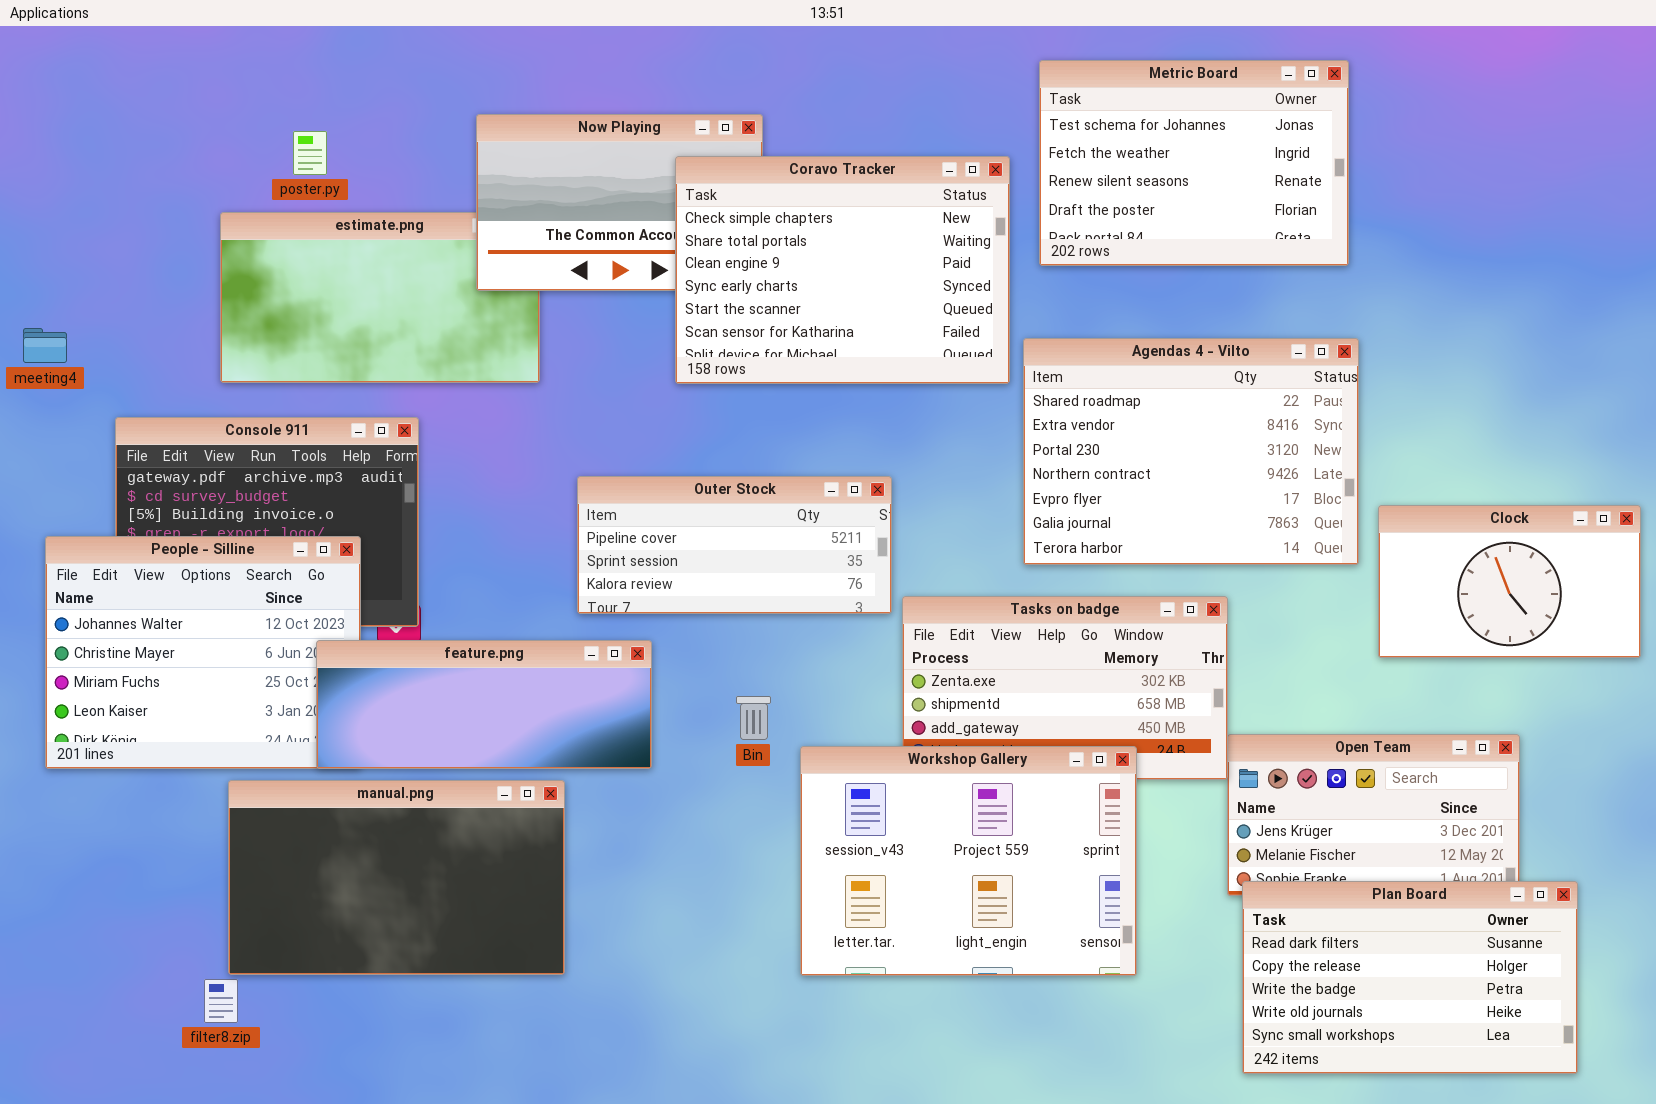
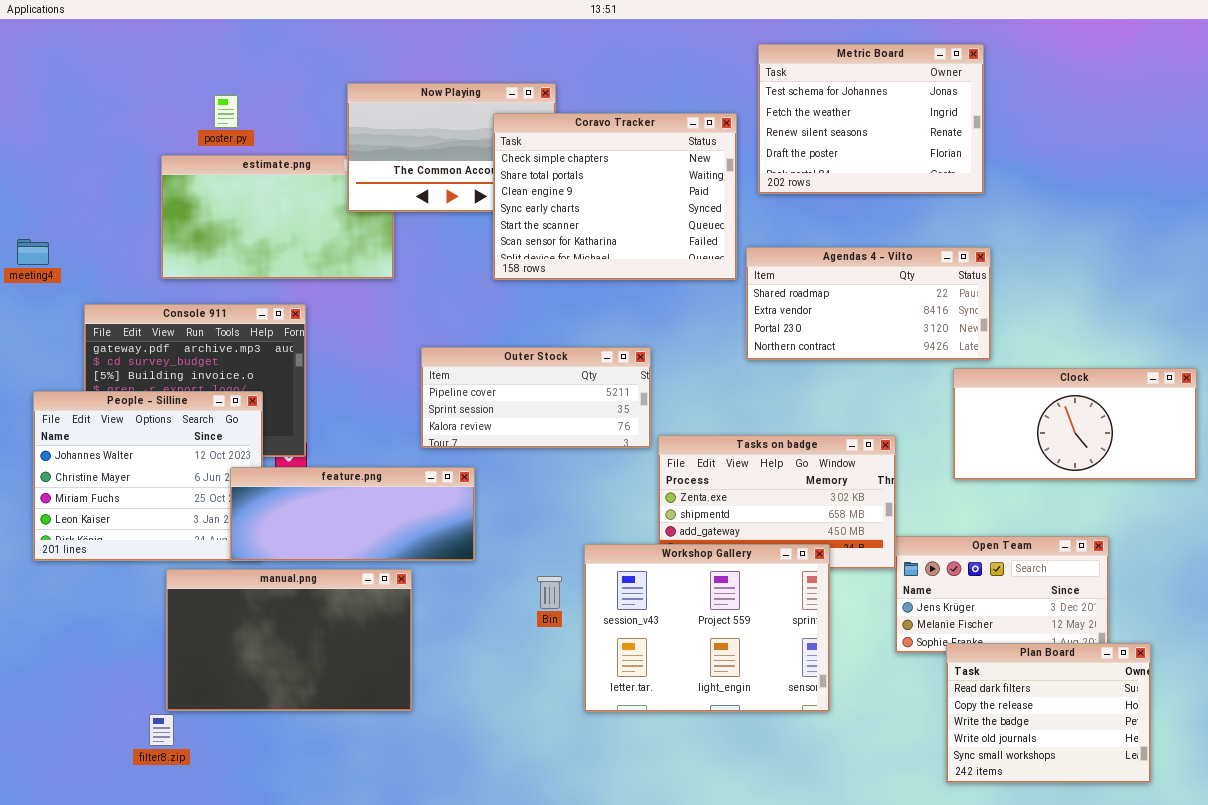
Agendas 4 - Vilto: [1023,338,1359,565] -> [746,247,991,360], resized
Clock: [1378,505,1641,658] -> [953,368,1197,480], resized
Bin: [736,696,771,740] -> [537,576,562,609], moved
Plan Board: [1242,881,1578,1074] -> [946,643,1151,783], resized

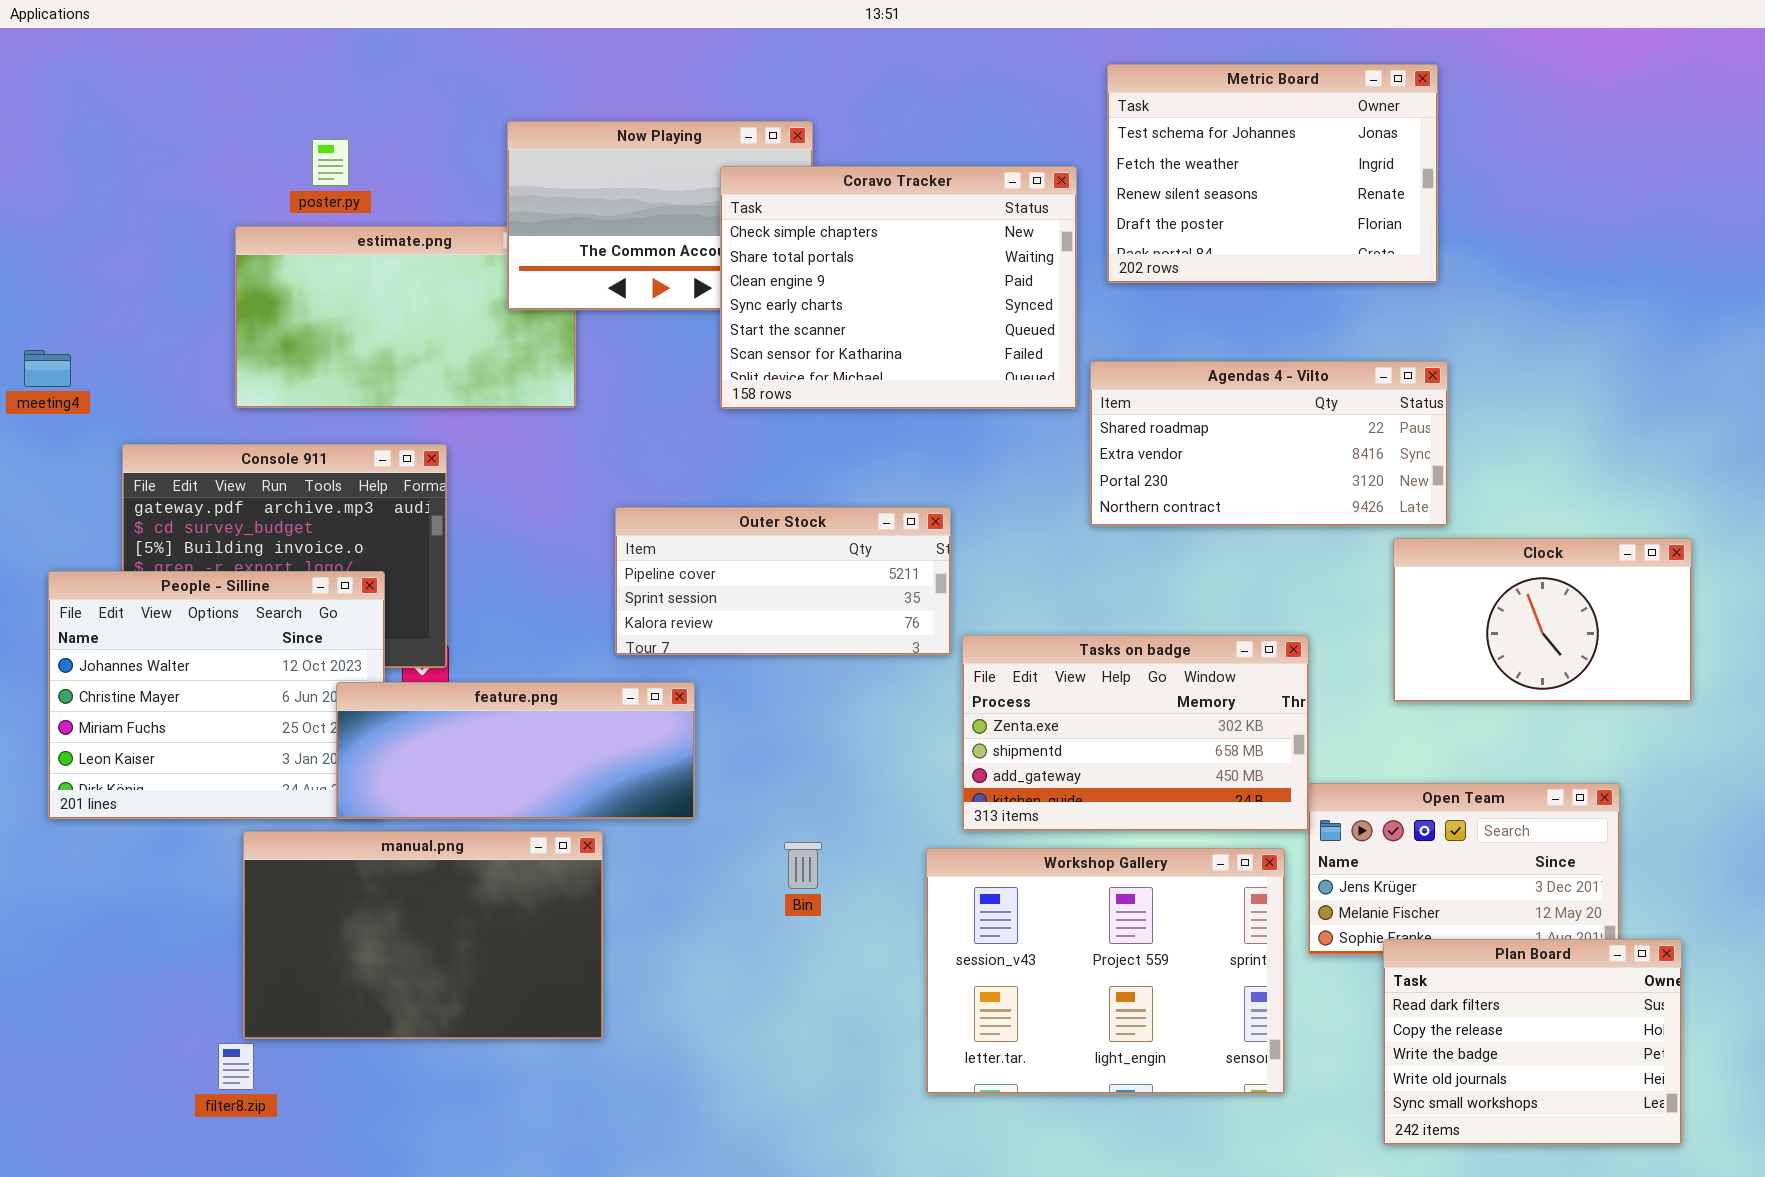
Clock: [953,368,1197,480] -> [1393,538,1692,702], resized
Workshop Gallery: [584,544,830,712] -> [926,848,1285,1094], moved

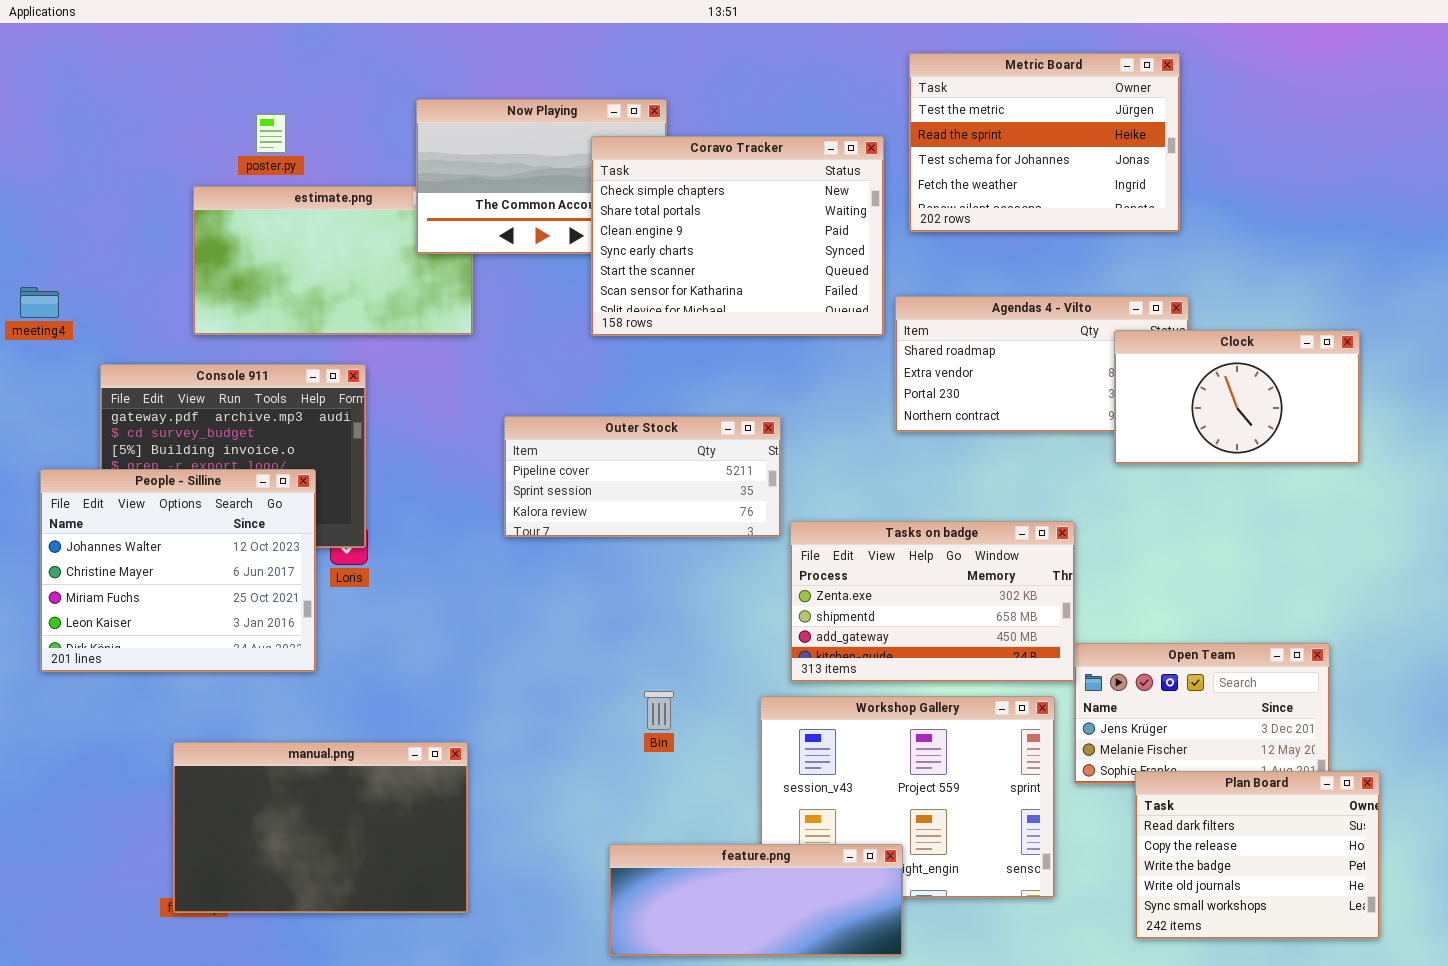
Metric Board: [1107,64,1438,283] -> [909,53,1180,232], scrolled up 2 rows
Clock: [1393,538,1692,702] -> [1114,330,1360,464], moved
feature.png: [336,682,695,819] -> [609,844,903,956], moved
manual.png: [243,831,603,1039] -> [173,742,468,913], moved

